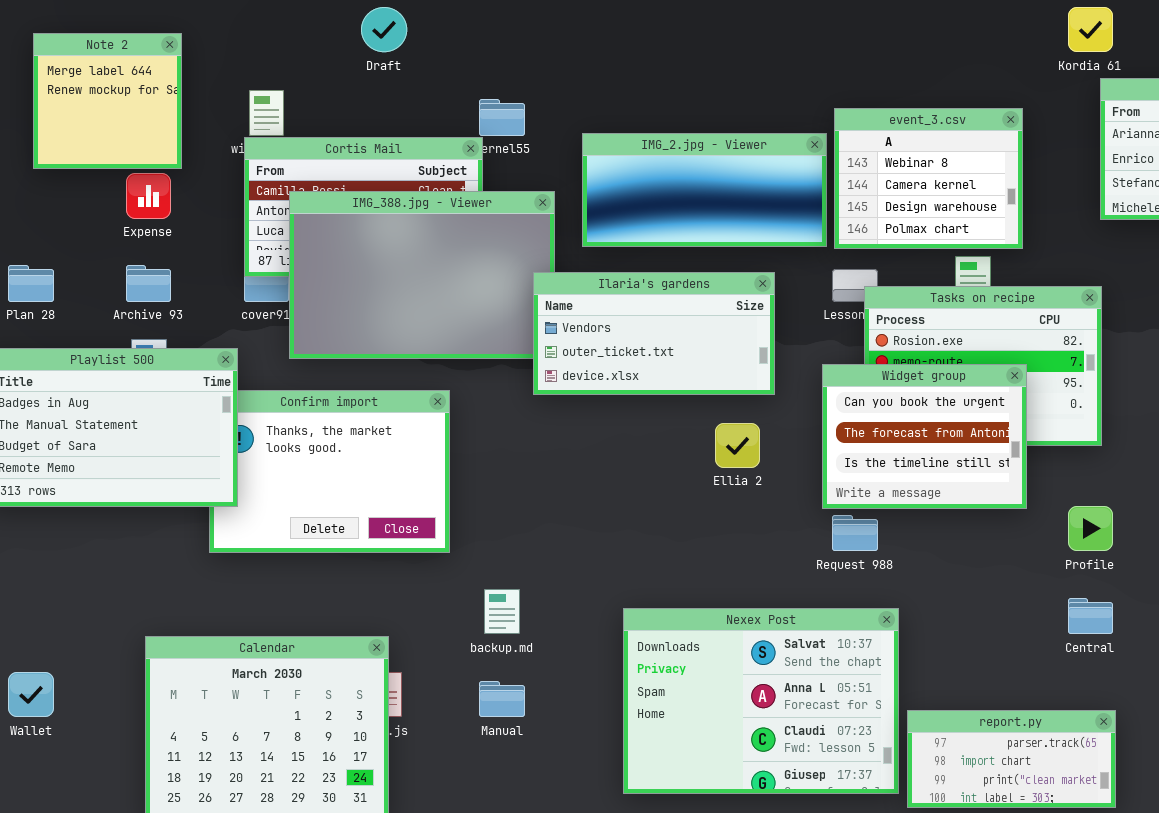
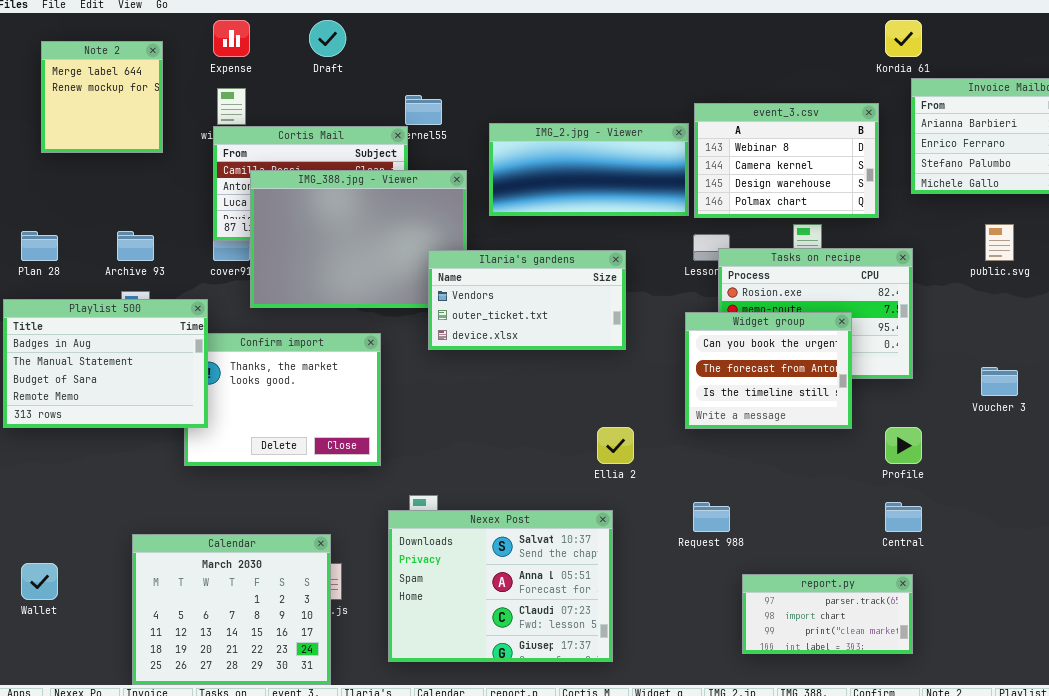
event_3.csv: [834,108,1023,249] -> [694,103,879,218], resized
Expense: [126,173,171,219] -> [213,20,250,57], moved
Ilaria's gardens: [533,272,775,395] -> [428,250,626,350], moved
Ellia 2: [715,423,760,468] -> [597,427,634,464], moved
Request 988: [832,515,878,551] -> [693,502,730,532], moved
Nexex Post: [623,608,899,794] -> [388,510,613,662], moved
report.py: [907,710,1116,808] -> [742,574,913,654], moved

